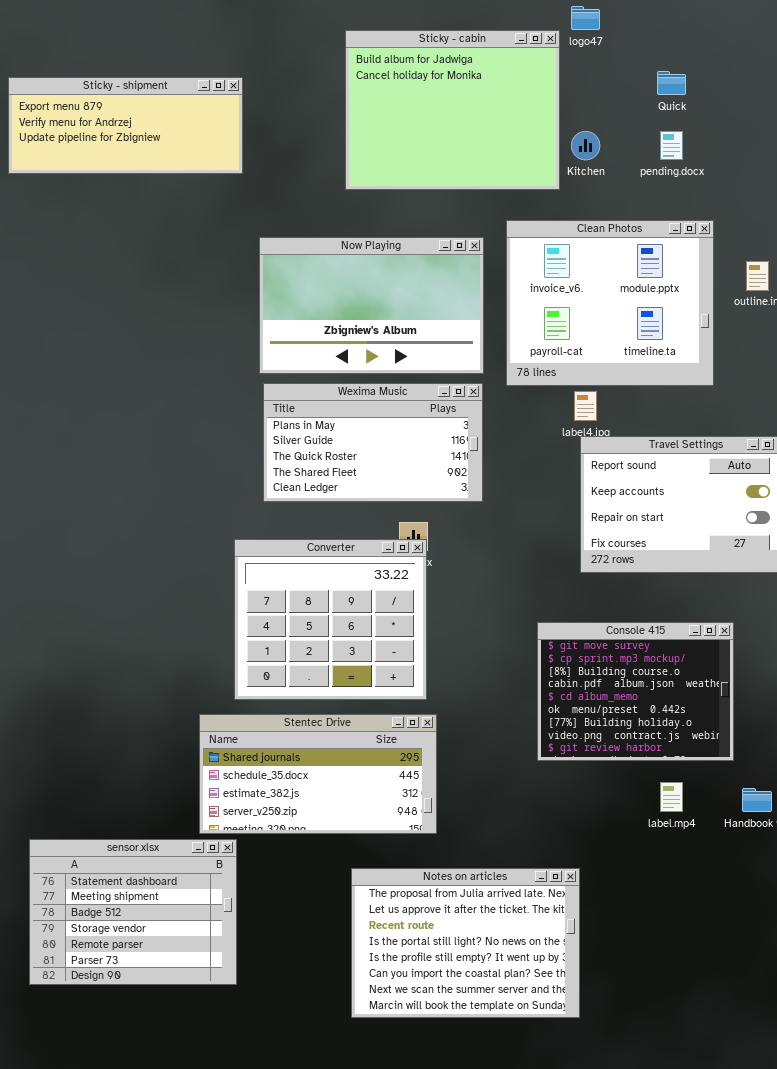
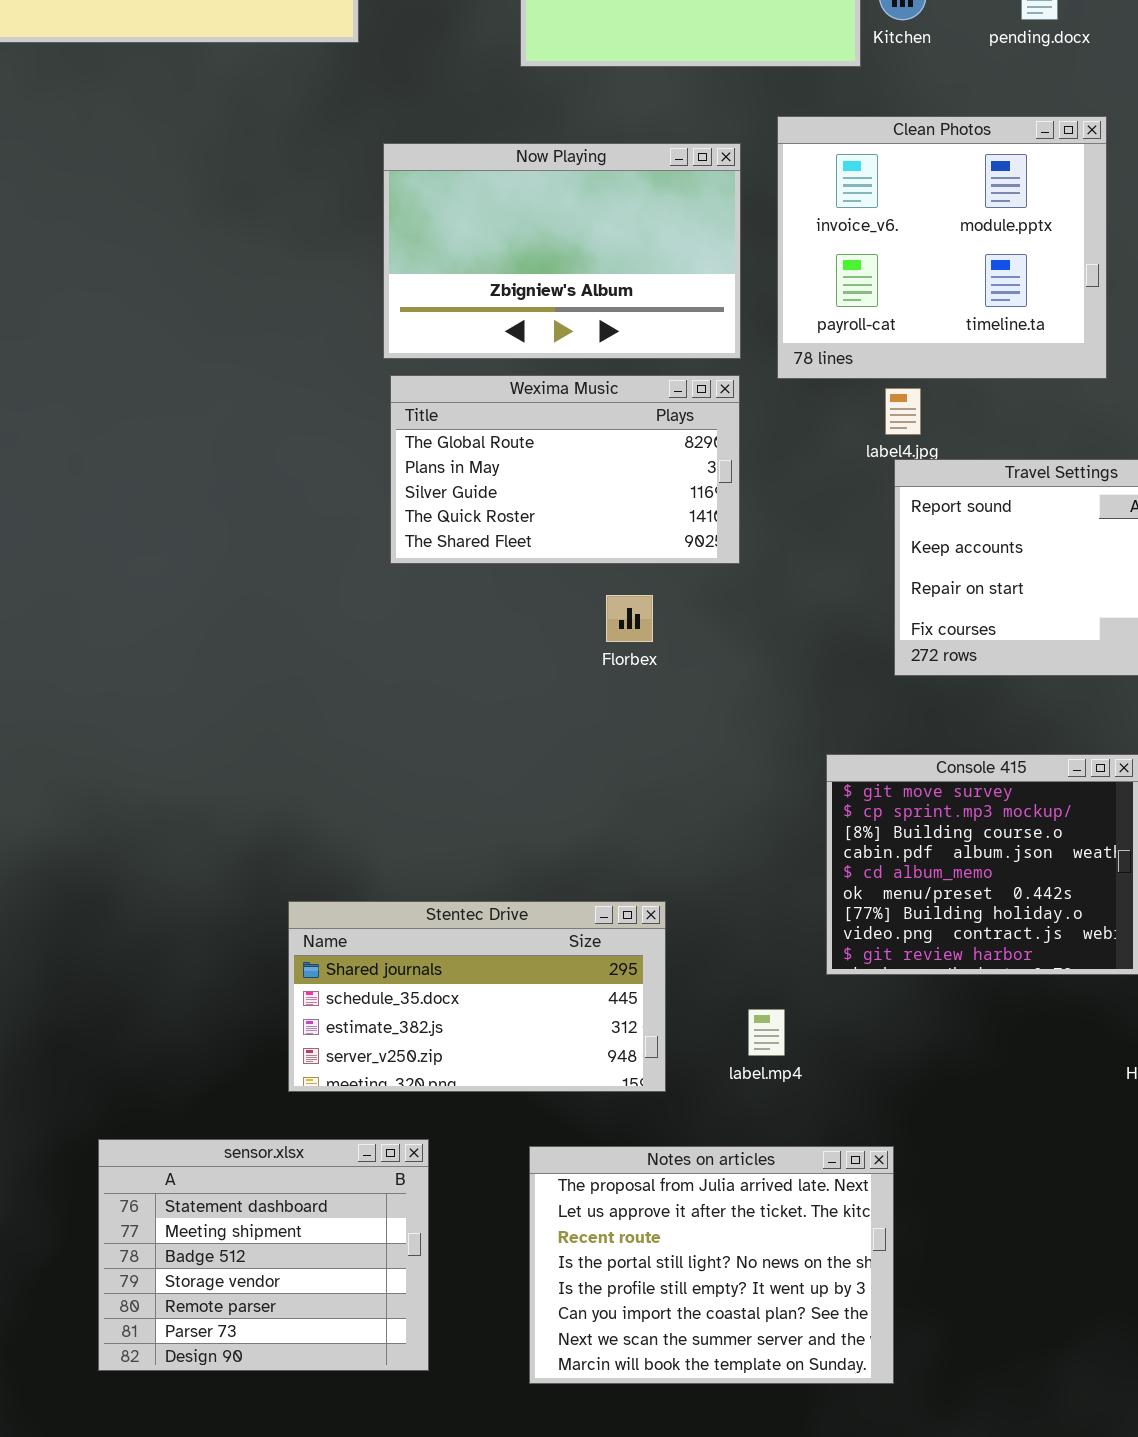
Wexima Music: [263,383,483,502] -> [390,375,740,564], scrolled up 1 row
Converter: [234,539,427,700] -> none, closed
label.mp4: [660,782,683,812] -> [748,1009,785,1056], moved
sensor.xlsx: [29,839,237,985] -> [98,1139,429,1371], moved

